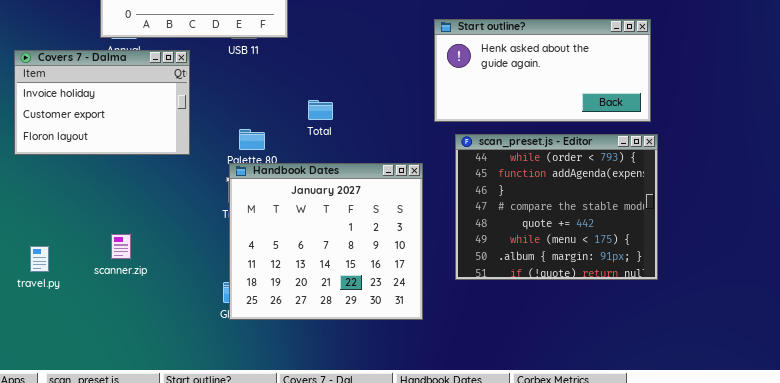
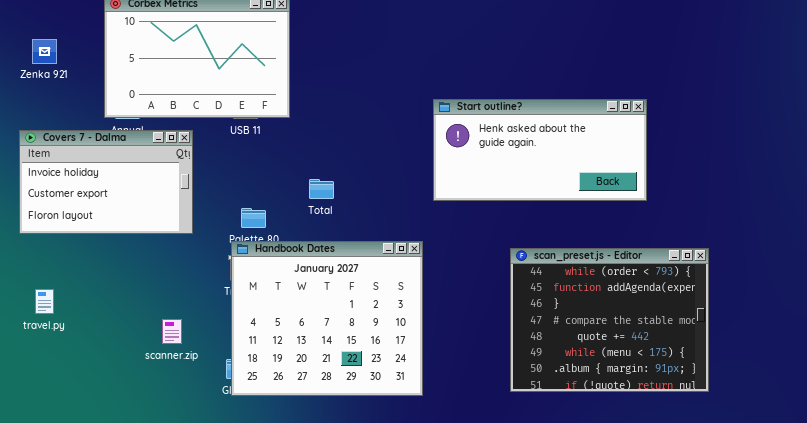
scan_preset.js - Editor: [455,134,658,280] -> [510,248,709,392], moved
scanner.zip: [111,234,131,259] -> [162,319,182,344], moved
travel.py: [30,246,49,272] -> [35,289,54,314], moved

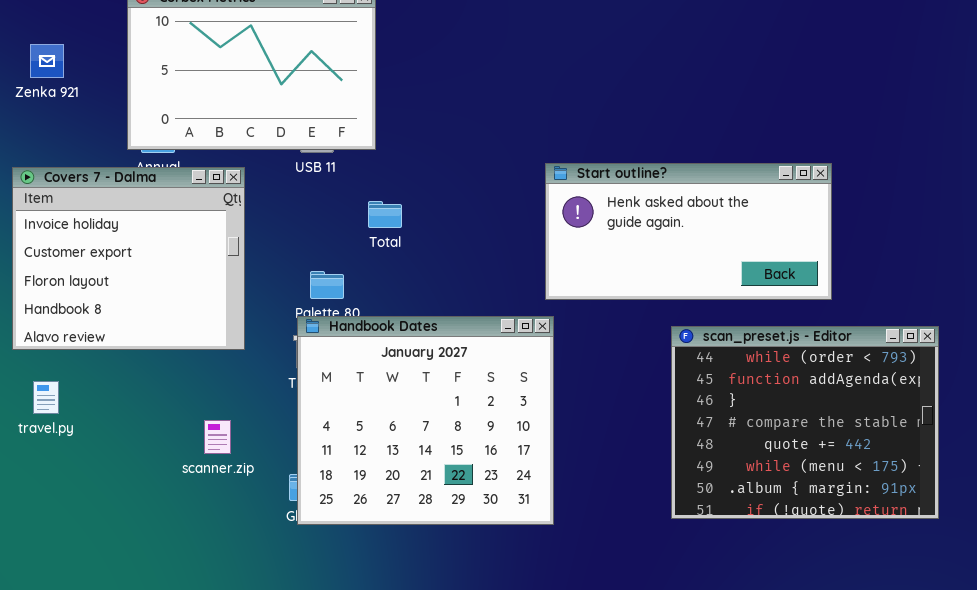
Start outline?: [433,99,647,201] -> [545,163,832,300], moved
Covers 7 - Dalma: [19,130,193,234] -> [12,167,245,350], resized
Total: [309,179,334,199] -> [368,201,402,228], moved

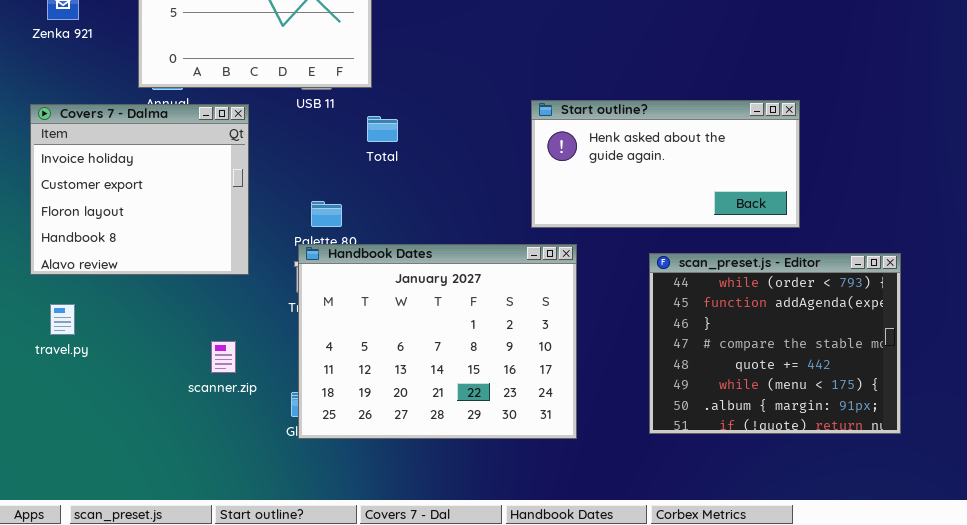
Total: [368,201,402,228] -> [367,116,398,142], moved
Handbook Dates: [297,316,554,525] -> [298,244,577,439], resized

